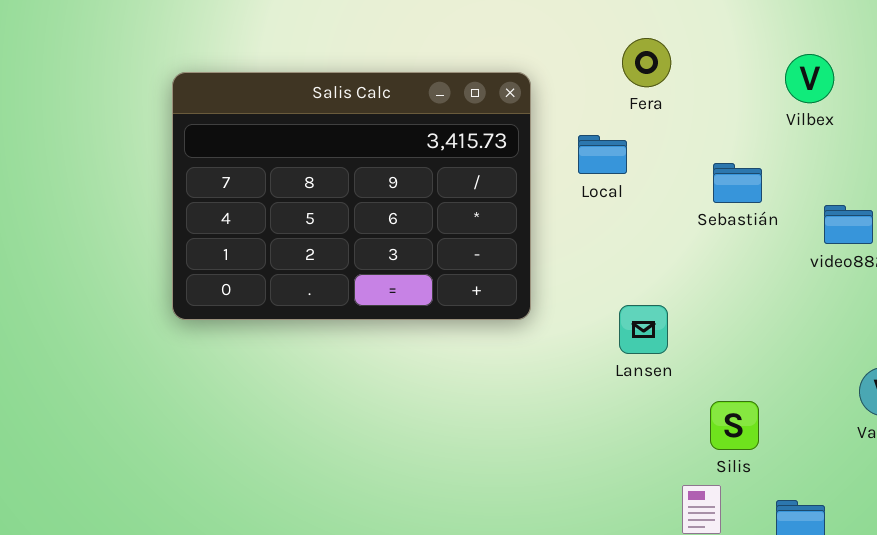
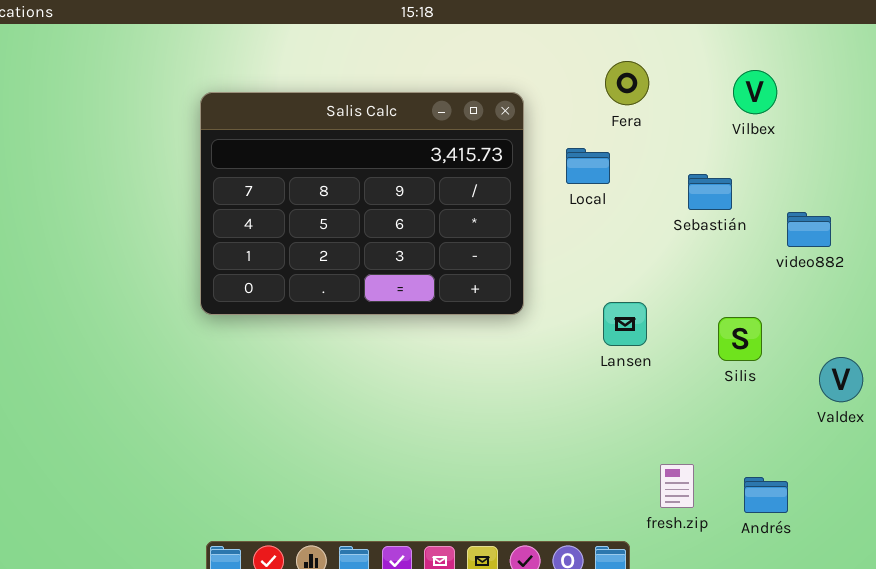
Vilbex: [785,54,834,103] -> [733,70,777,114], moved
Silis: [710,401,759,450] -> [718,317,762,361], moved

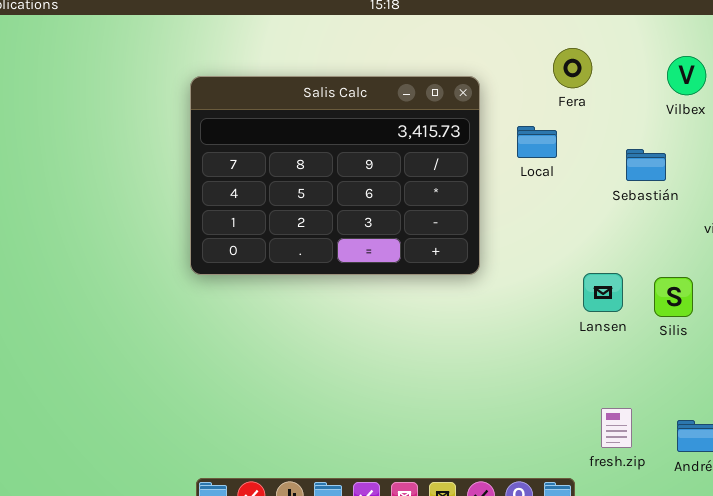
Lansen: [603,302,647,346] -> [583,273,623,312], moved

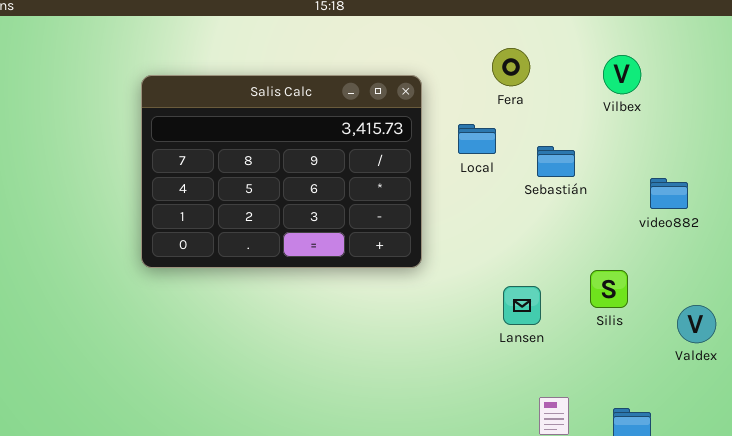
Sebastián: [626,149,666,181] -> [537,146,575,177], moved
Lansen: [583,273,623,312] -> [503,286,541,325], moved

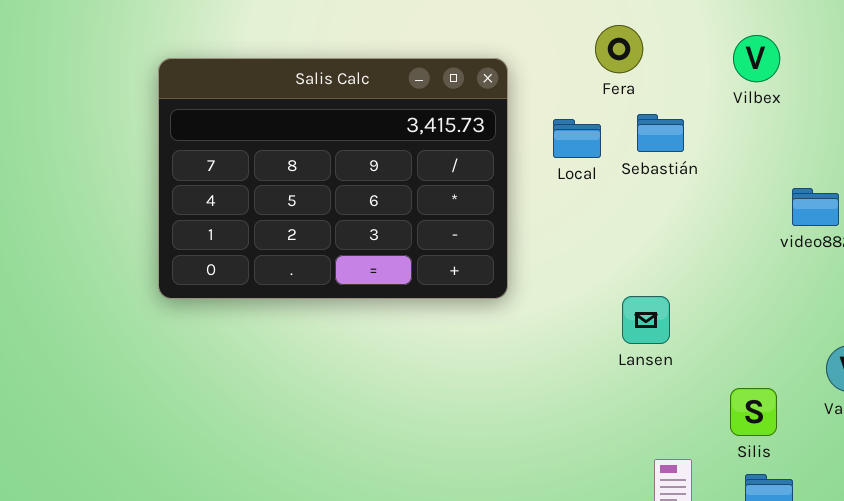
Sebastián: [537,146,575,177] -> [637,114,684,152], moved
Silis: [590,270,628,308] -> [730,388,777,436], moved
Lansen: [503,286,541,325] -> [622,296,670,344], moved

